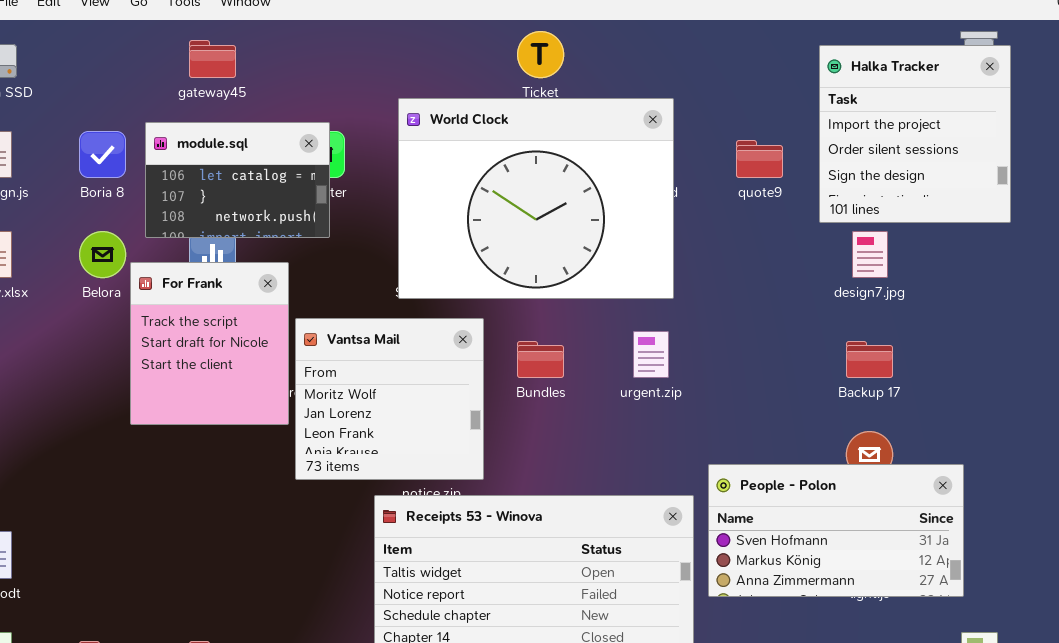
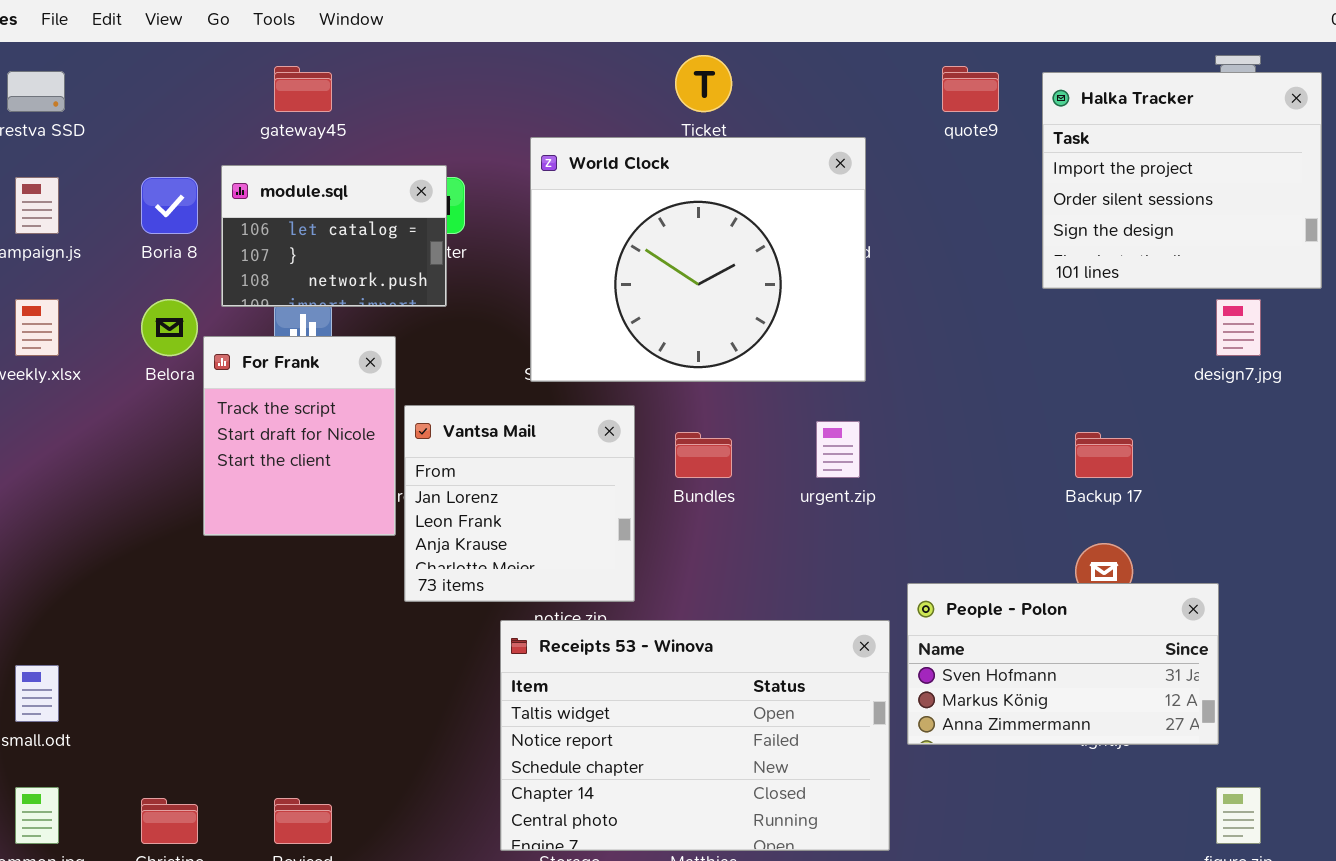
Halka Tracker: [819,45,1011,223] -> [1042,72,1322,289], resized
quote9: [736,140,783,178] -> [942,66,999,112], moved
design7.jpg: [852,231,888,278] -> [1216,299,1261,356], moved
Vantsa Mail: [295,318,484,480] -> [404,405,635,602], scrolled down 1 row

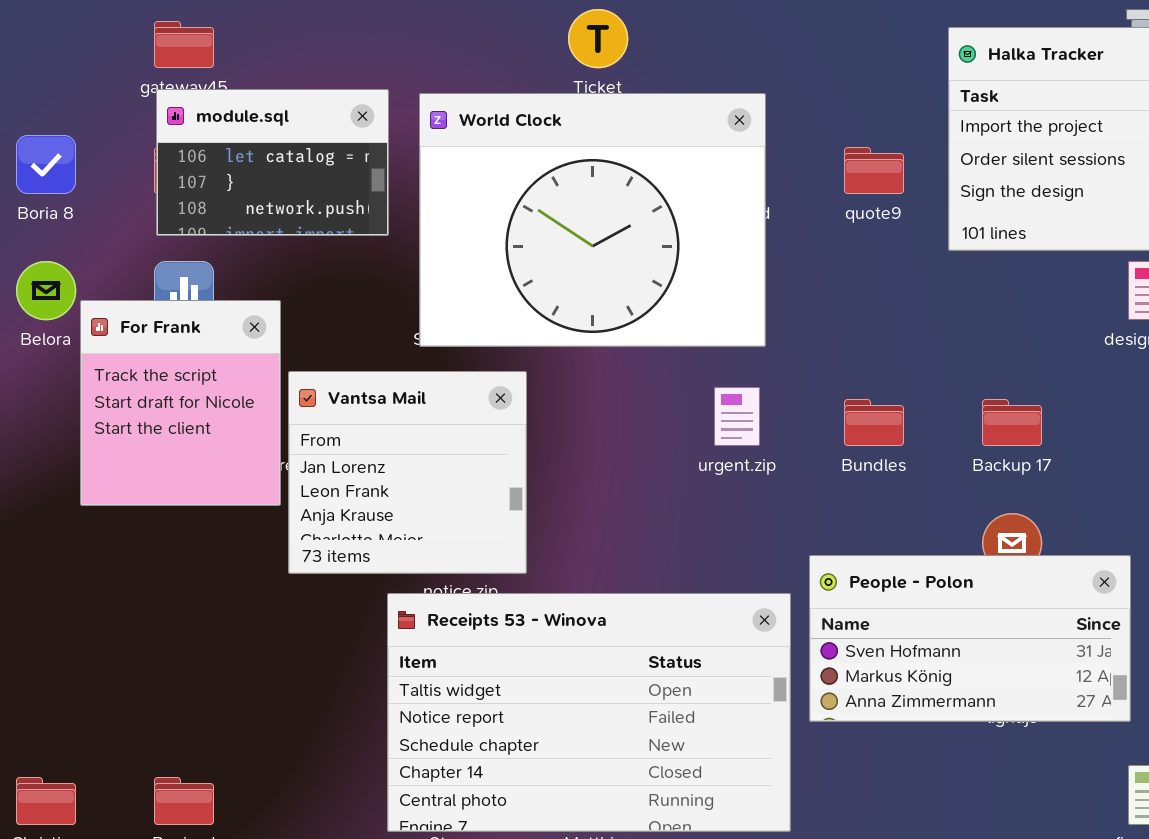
quote9: [942,66,999,112] -> [844,147,904,194], moved
module.sql: [221,165,447,307] -> [156,89,389,236], moved
Bundles: [675,432,732,478] -> [844,399,904,446], moved

